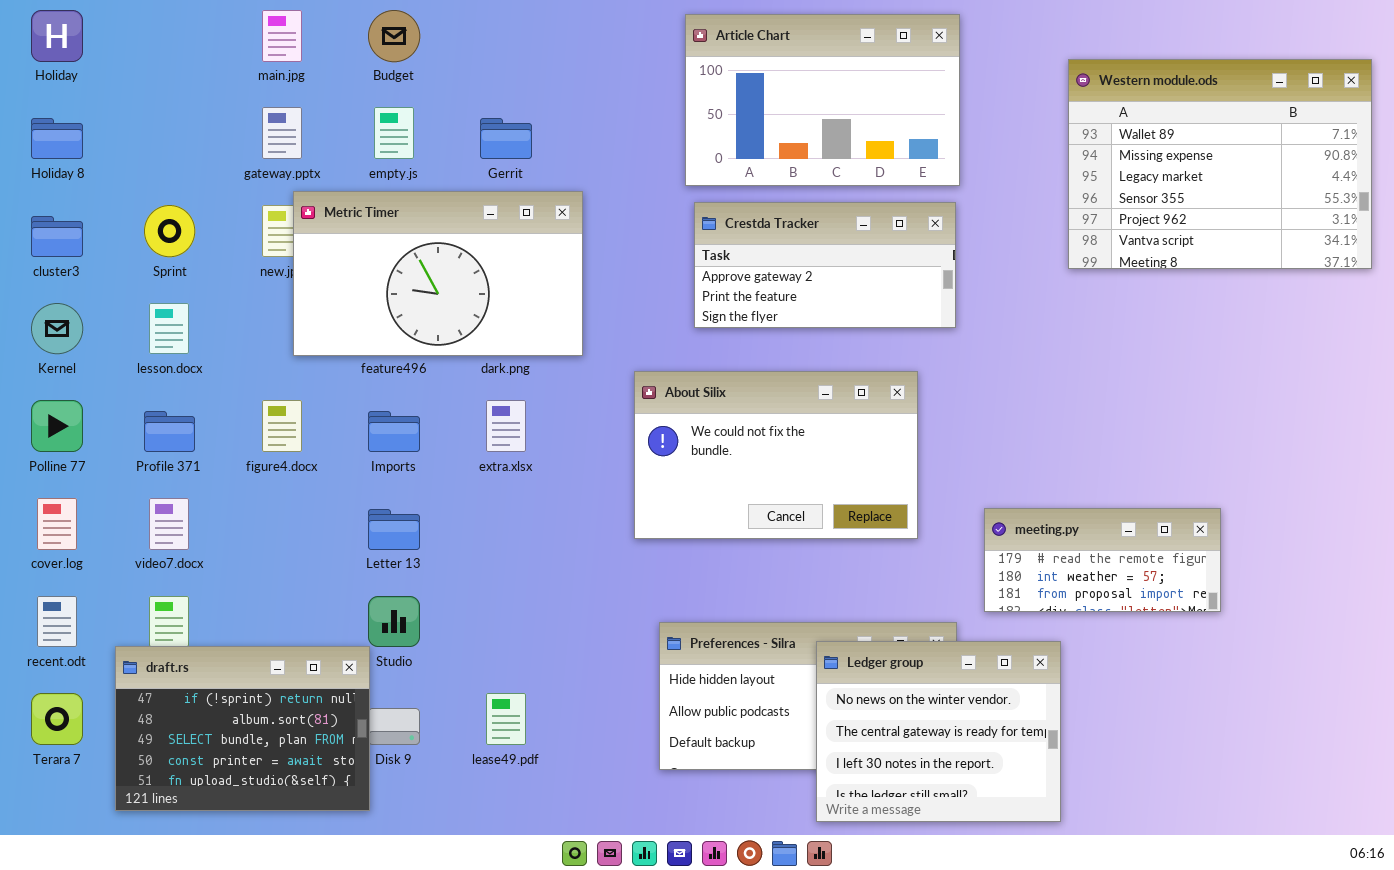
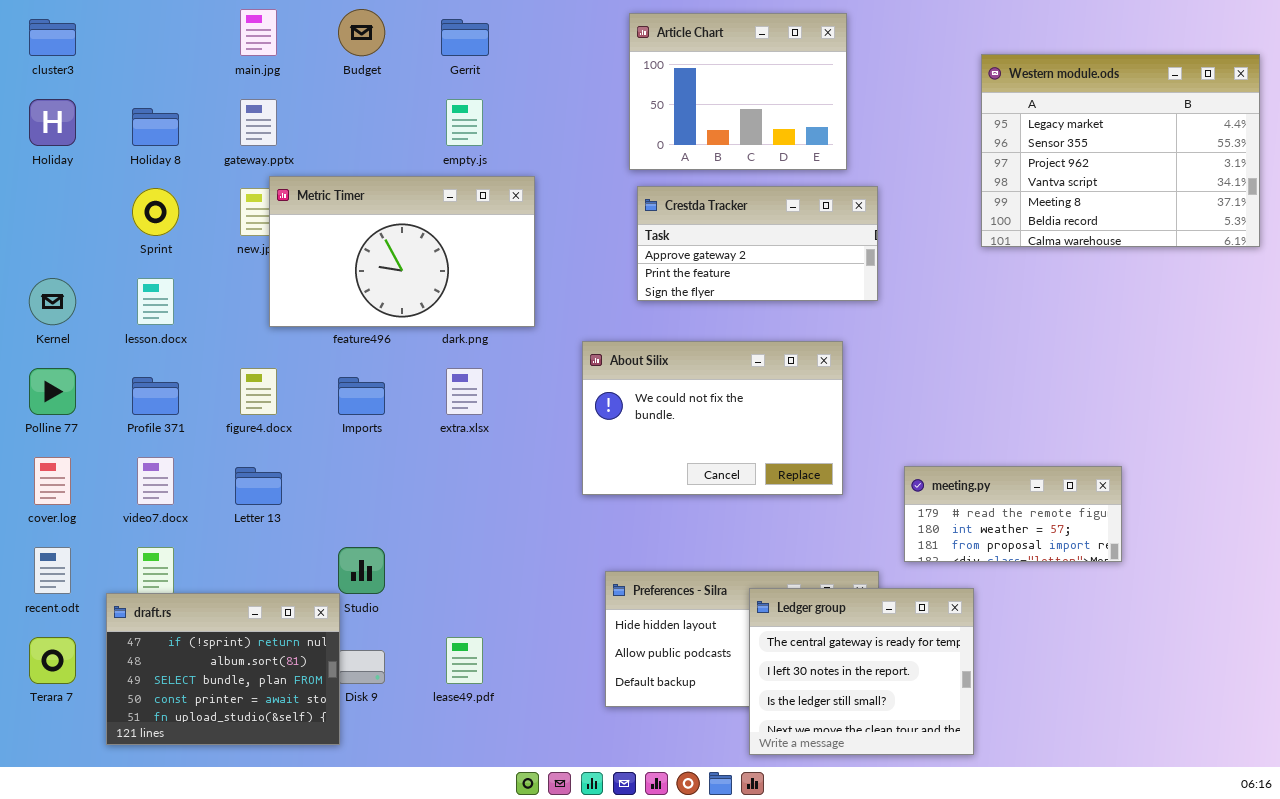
Holiday: [31,10,83,62] -> [29,99,76,146], moved
Article Chart: [685,14,960,186] -> [629,13,847,170], resized
Western module.ods: [1068,59,1372,269] -> [981,54,1260,247], scrolled down 2 rows
empty.js: [374,107,414,159] -> [446,99,483,146], moved
Holiday 8: [31,118,83,159] -> [132,108,179,146], moved
Gerrit: [480,118,532,159] -> [441,19,489,56], moved
cluster3: [31,216,83,257] -> [29,19,76,56], moved
Letter 13: [368,509,420,550] -> [235,467,282,505], moved
Ledger group: [816,641,1061,822] -> [749,588,974,755], scrolled down 1 row

